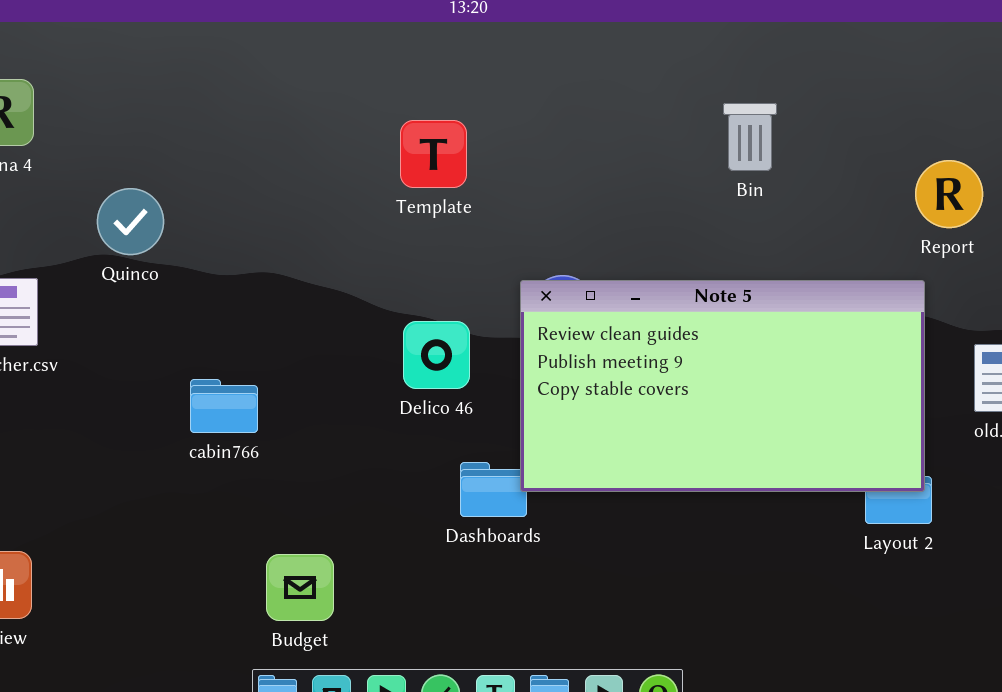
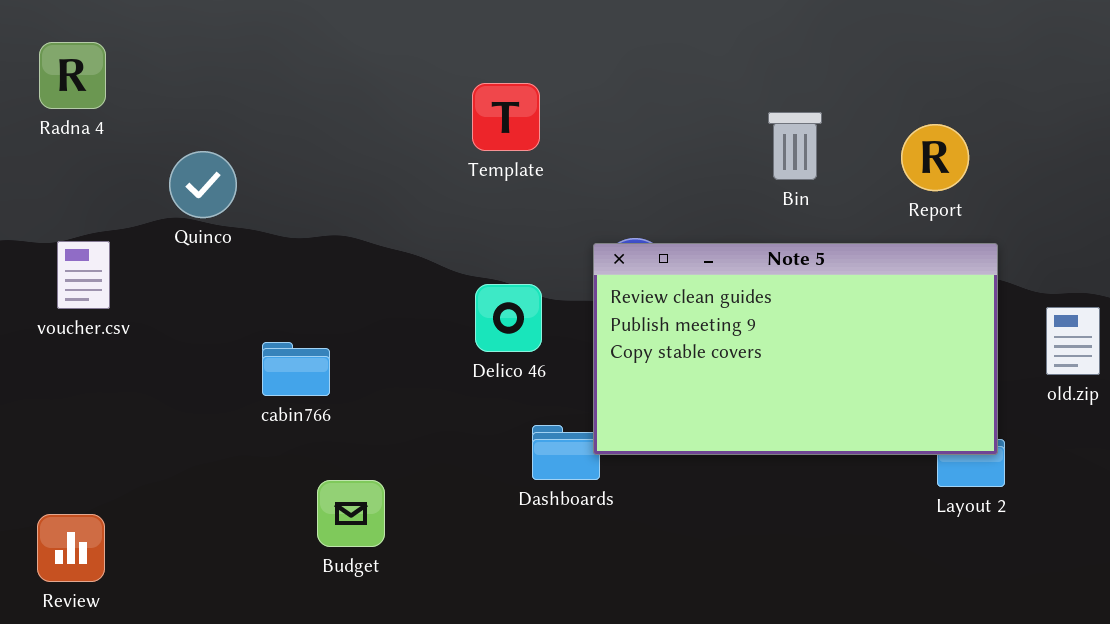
Bin: [723,103,777,171] -> [768,112,822,180], moved
Report: [915,160,983,228] -> [901,124,969,191], moved
Budget: [266,554,334,621] -> [317,480,385,547], moved

